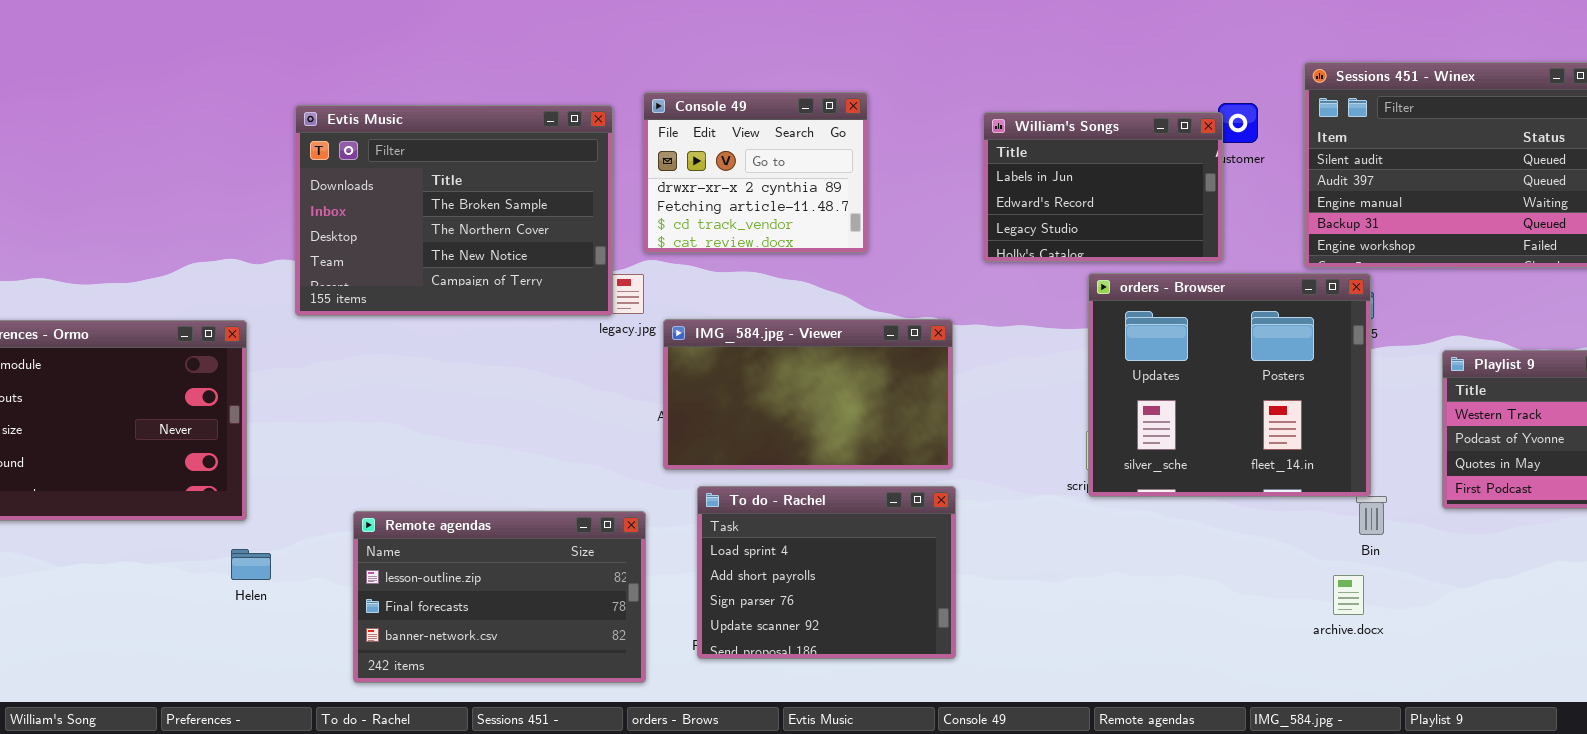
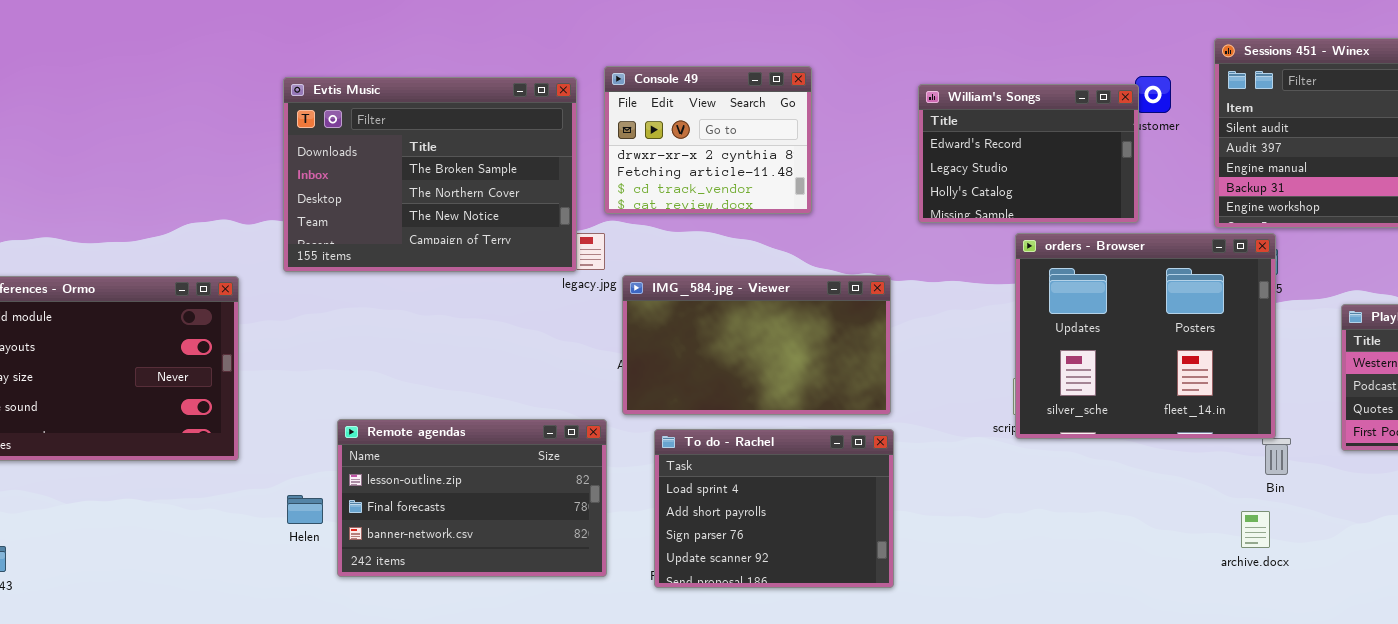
William's Songs: [983,112,1223,262] -> [918,84,1139,223], scrolled down 1 row
Remote agendas: [353,511,646,683] -> [337,419,607,577], moved
Helen: [231,549,271,580] -> [287,495,323,524], moved

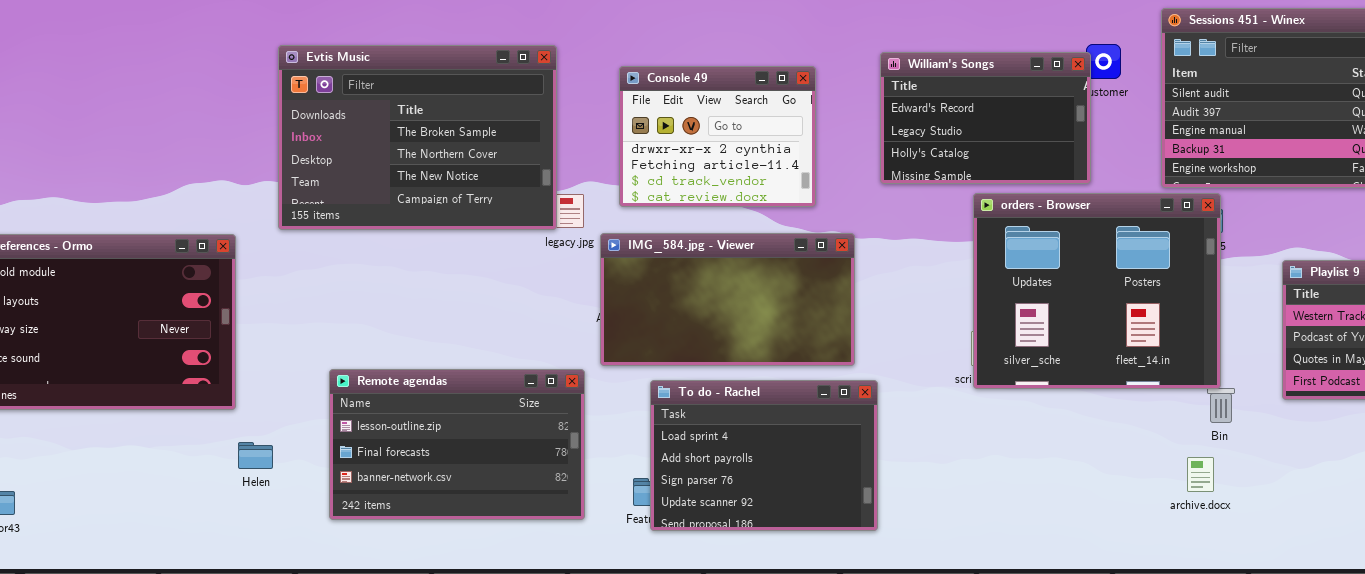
Console 49: [604,66,812,214] -> [619,66,816,207], moved
To do - Rachel: [654,429,894,588] -> [650,380,878,531], moved
Helen: [287,495,323,524] -> [238,442,273,469], moved

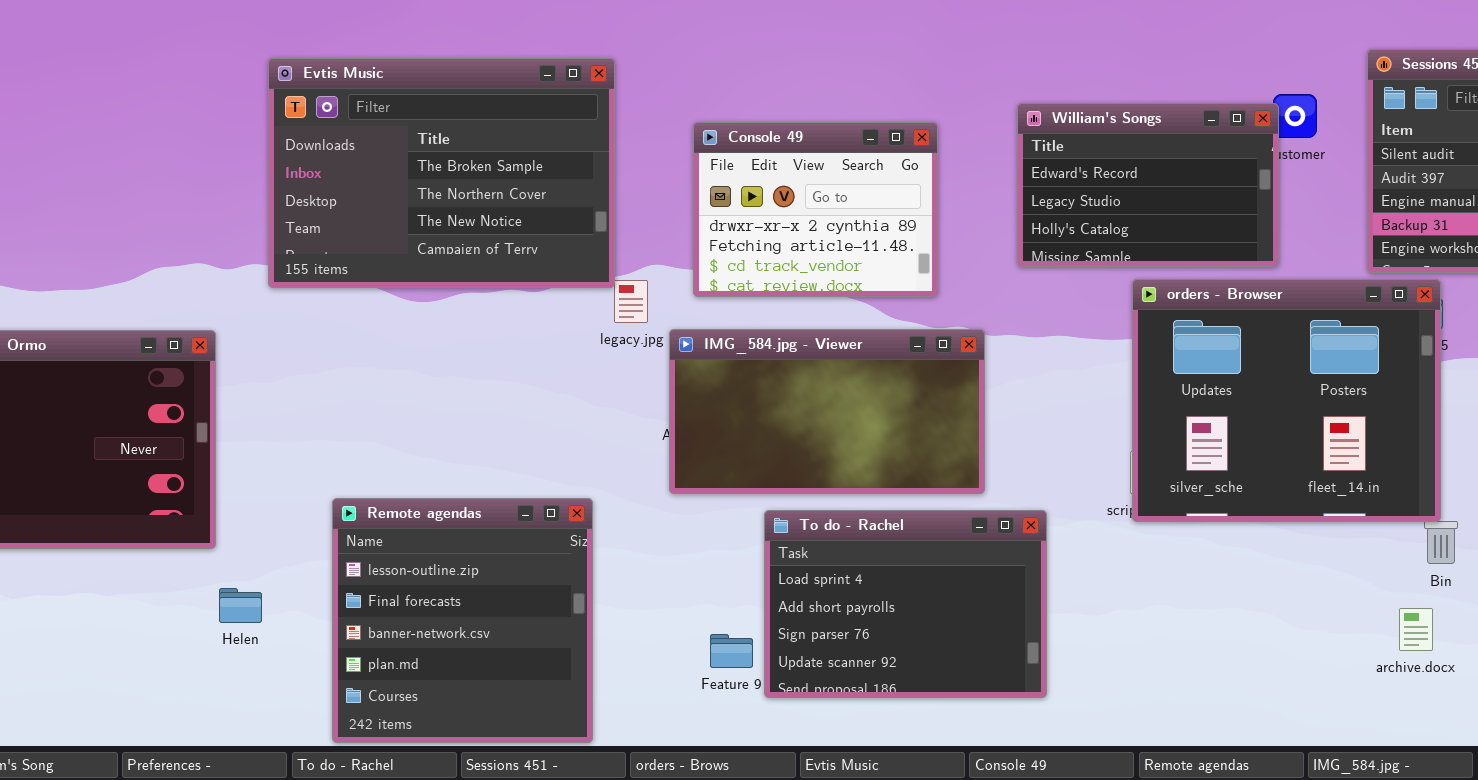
Evtis Music: [278,45,557,230] -> [268,58,615,288], moved
Remote agendas: [329,369,585,520] -> [332,498,593,743], resized
To do - Rachel: [650,380,878,531] -> [764,510,1047,698], moved

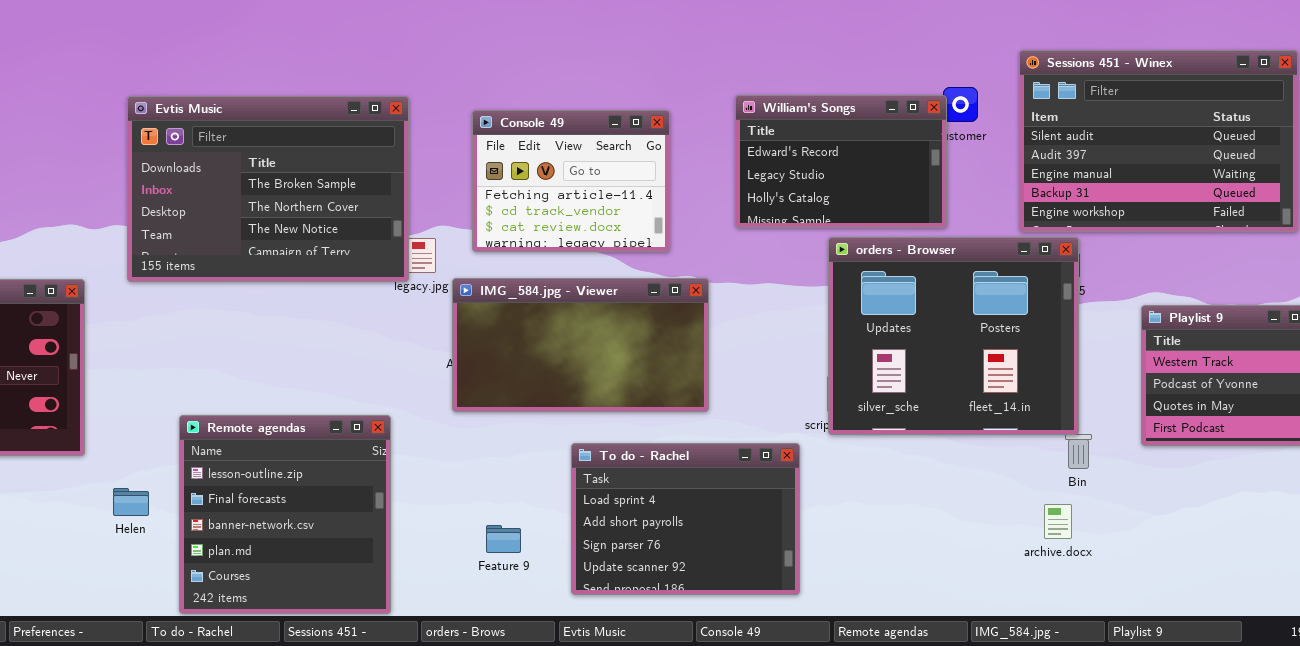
Evtis Music: [268,58,615,288] -> [127,96,409,282], moved
Console 49: [693,122,938,297] -> [472,110,670,252], scrolled down 1 row
To do - Rachel: [764,510,1047,698] -> [571,443,800,595], moved
Helen: [219,588,262,623] -> [113,488,149,516], moved

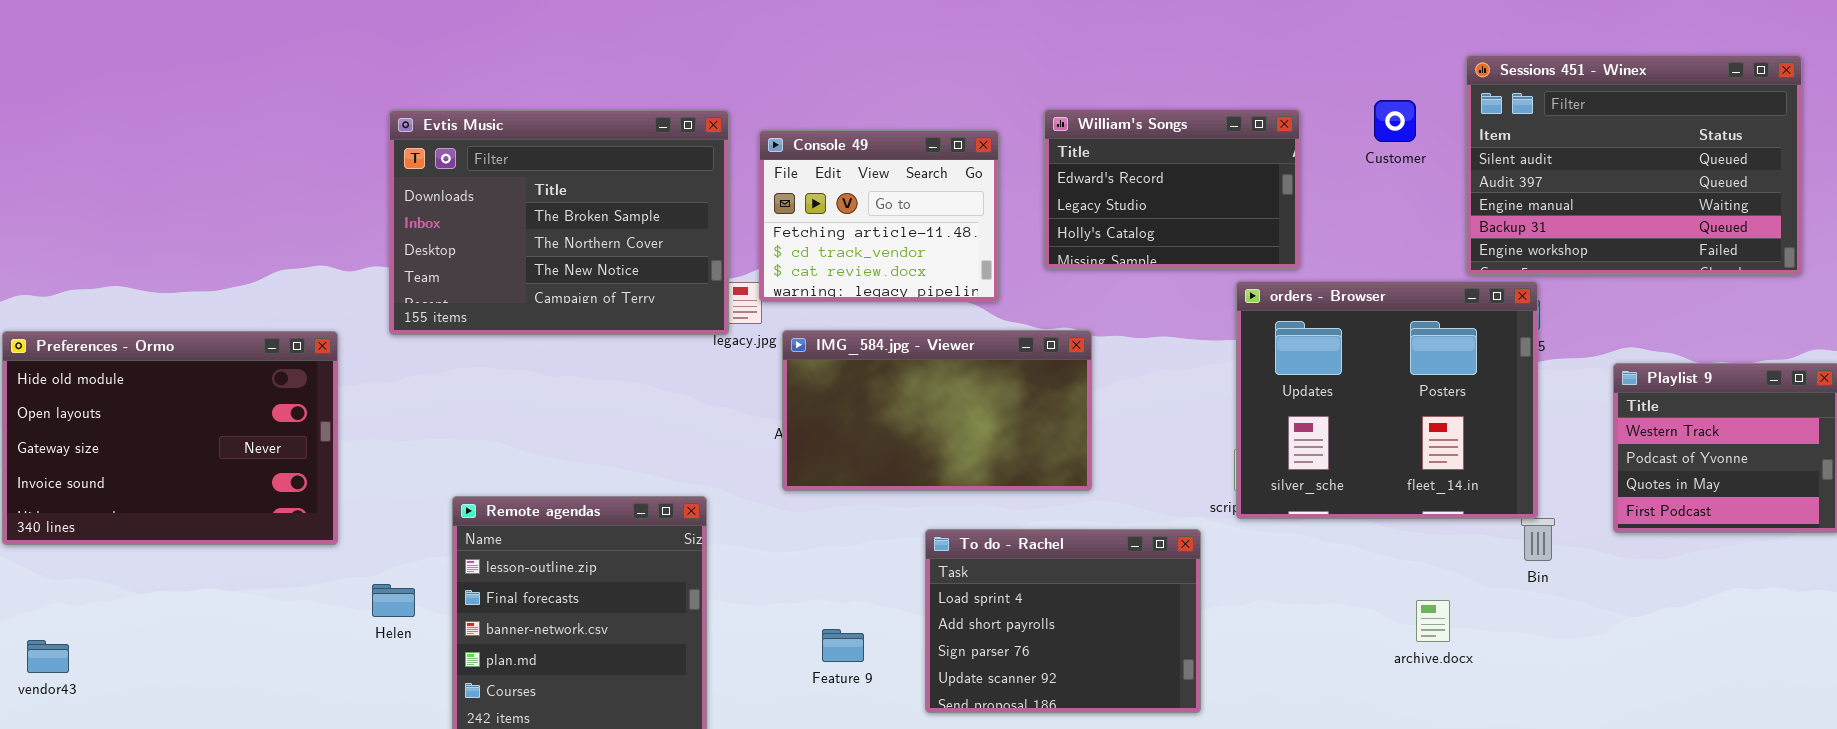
William's Songs: [735,95,947,228] -> [1044,109,1300,269], moved
Console 49: [472,110,670,252] -> [759,130,999,302], moved
archive.docx: [1044,504,1072,539] -> [1416,600,1450,642], moved

